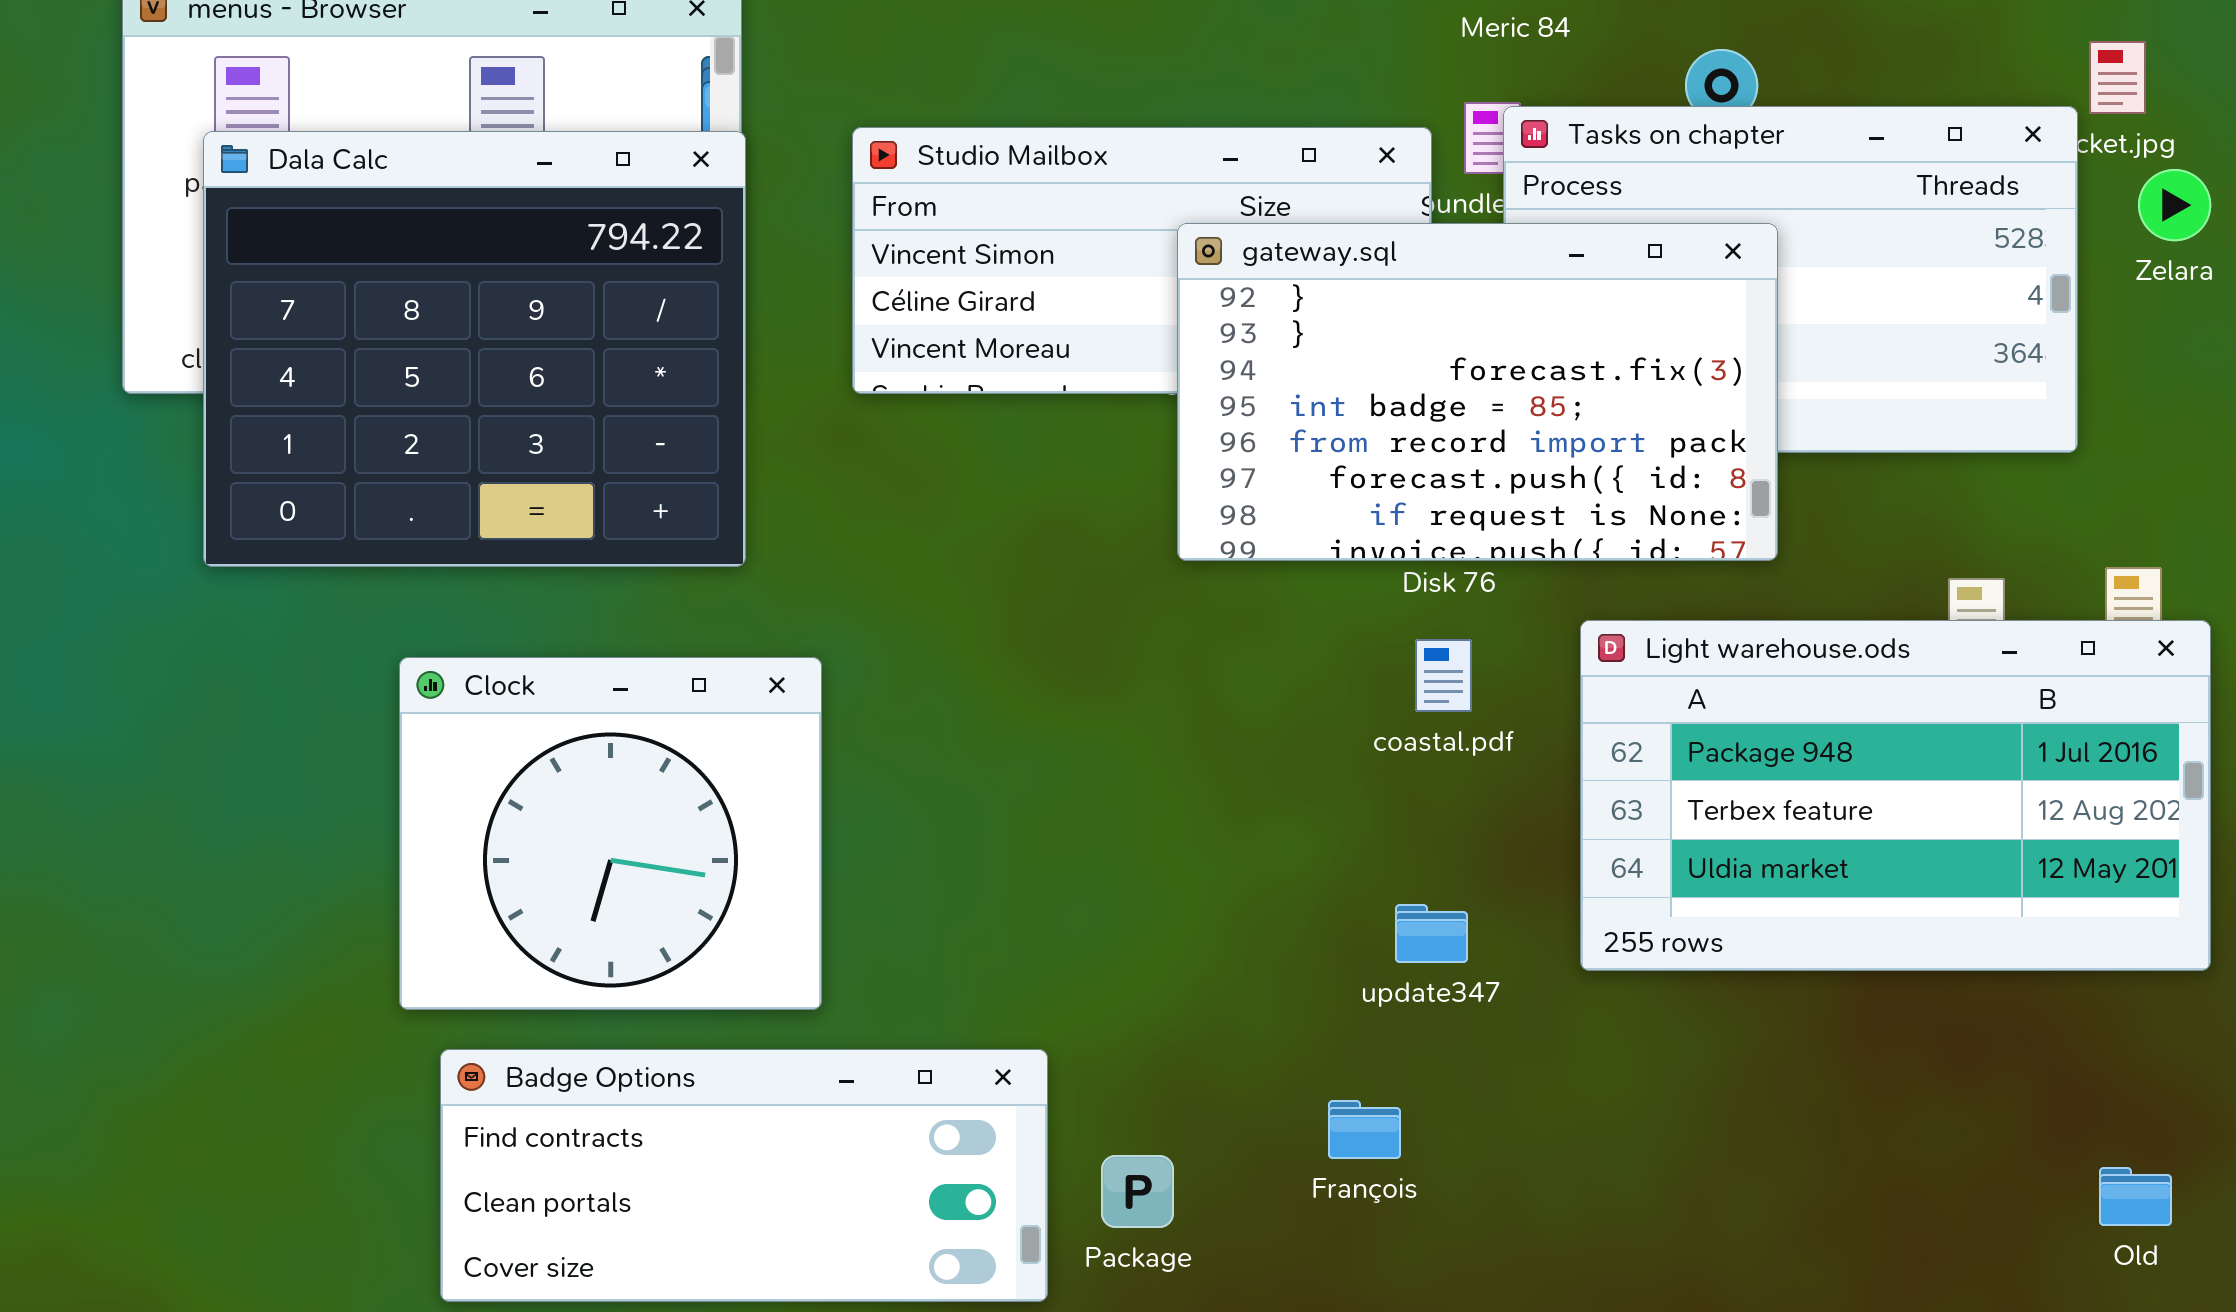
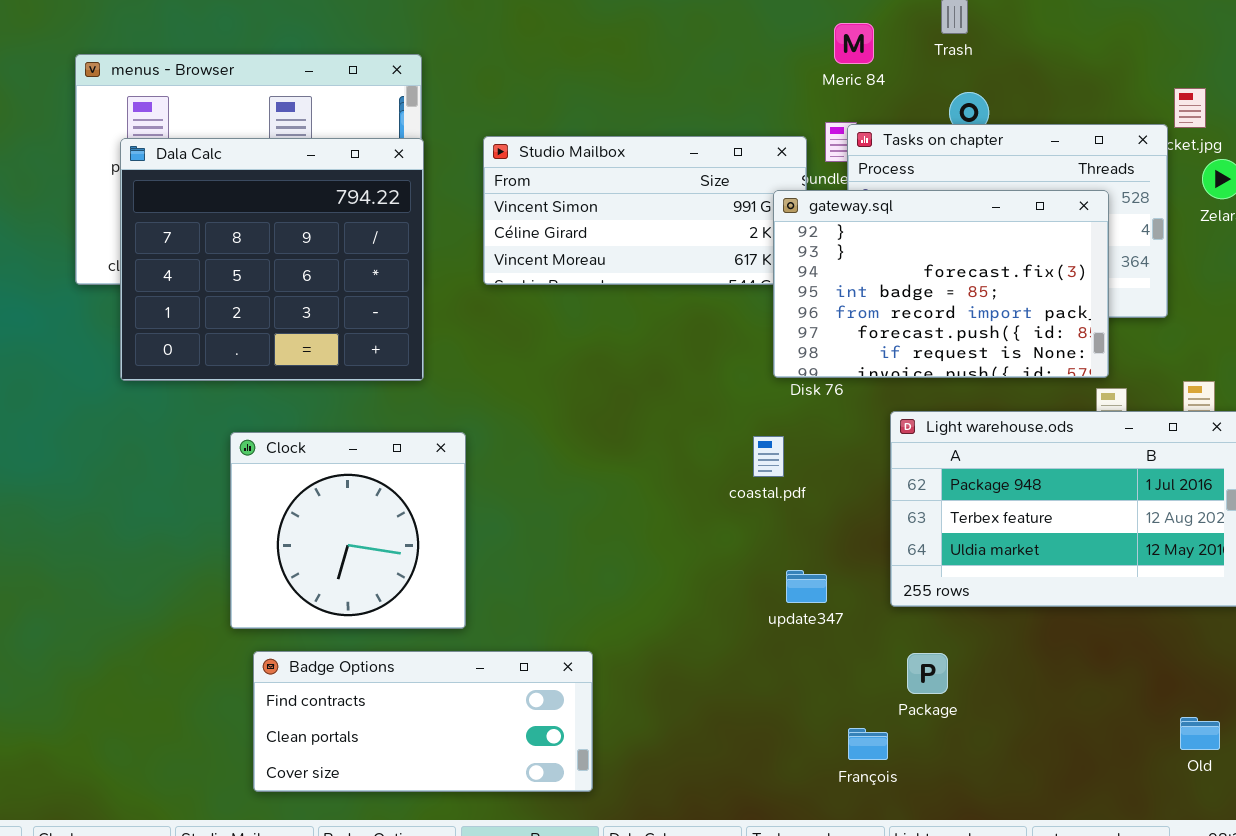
gateway.sql: [1177,223,1778,561] -> [773,190,1109,378], moved
coastal.pdf: [1415,639,1472,712] -> [753,436,784,477], moved
François: [1328,1100,1401,1159] -> [848,728,888,760], moved
Package: [1101,1155,1174,1228] -> [907,653,948,694], moved

